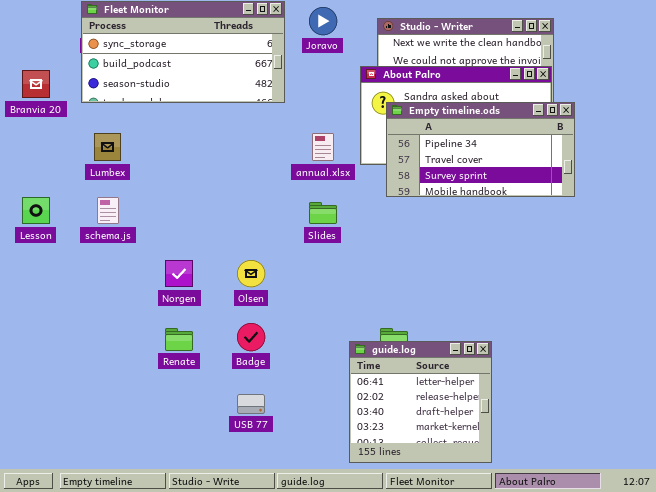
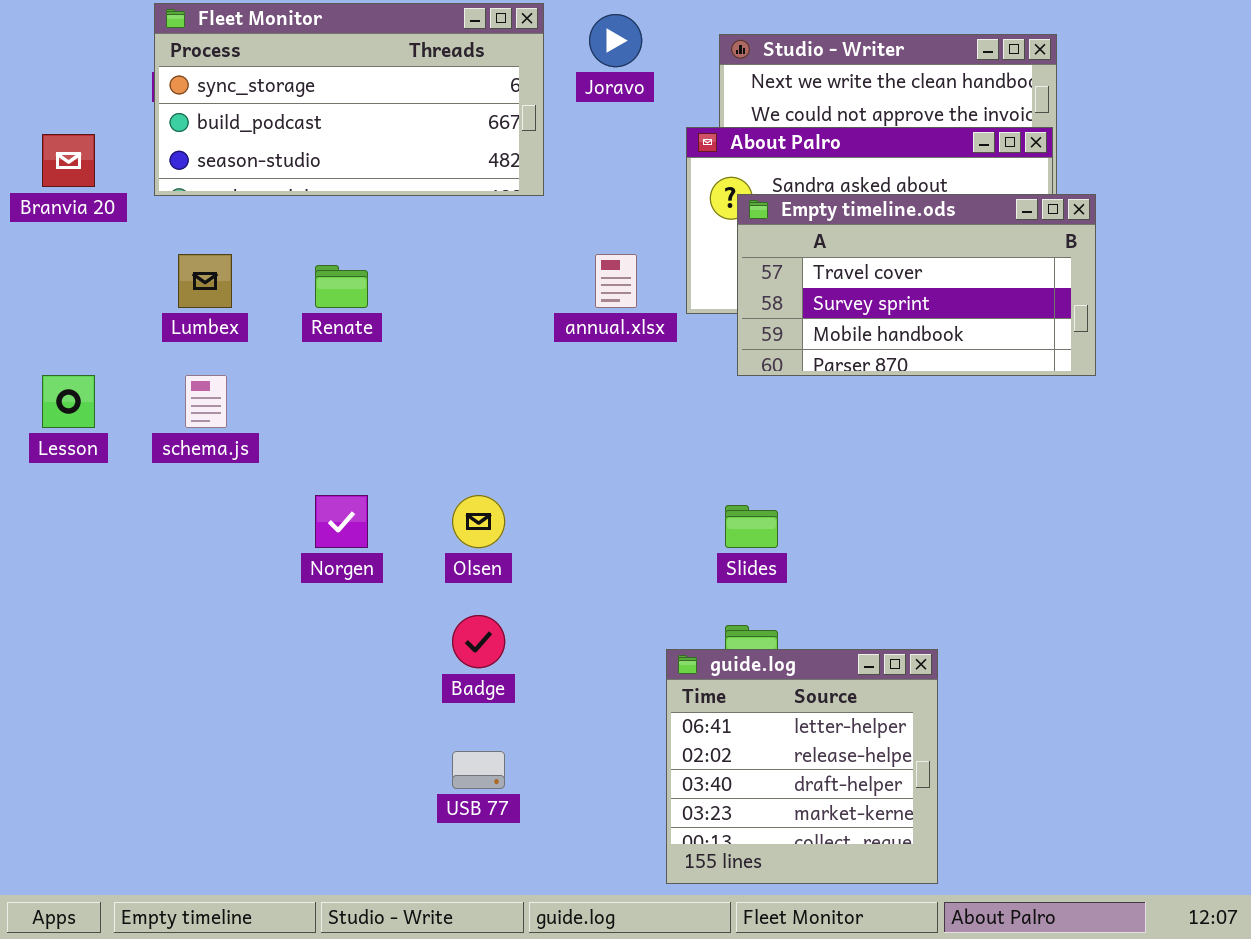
Empty timeline.ods: [386,102,575,197] -> [737,194,1096,376], scrolled down 1 row
Slides: [309,202,337,224] -> [725,505,778,548], moved
Renate: [165,328,193,351] -> [315,265,368,308], moved

